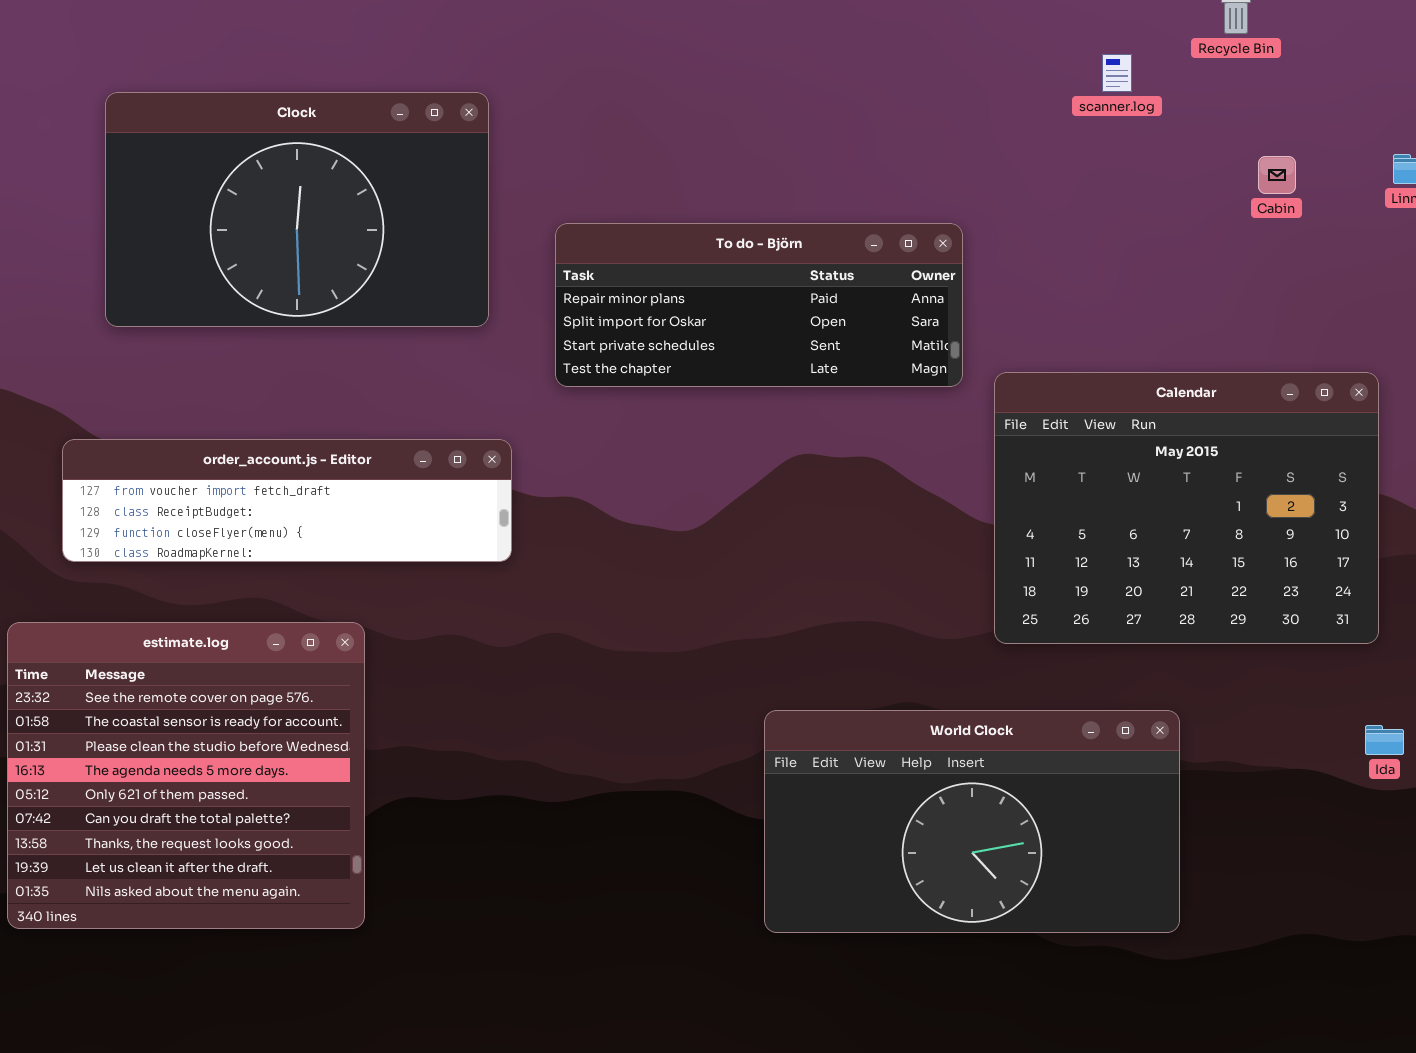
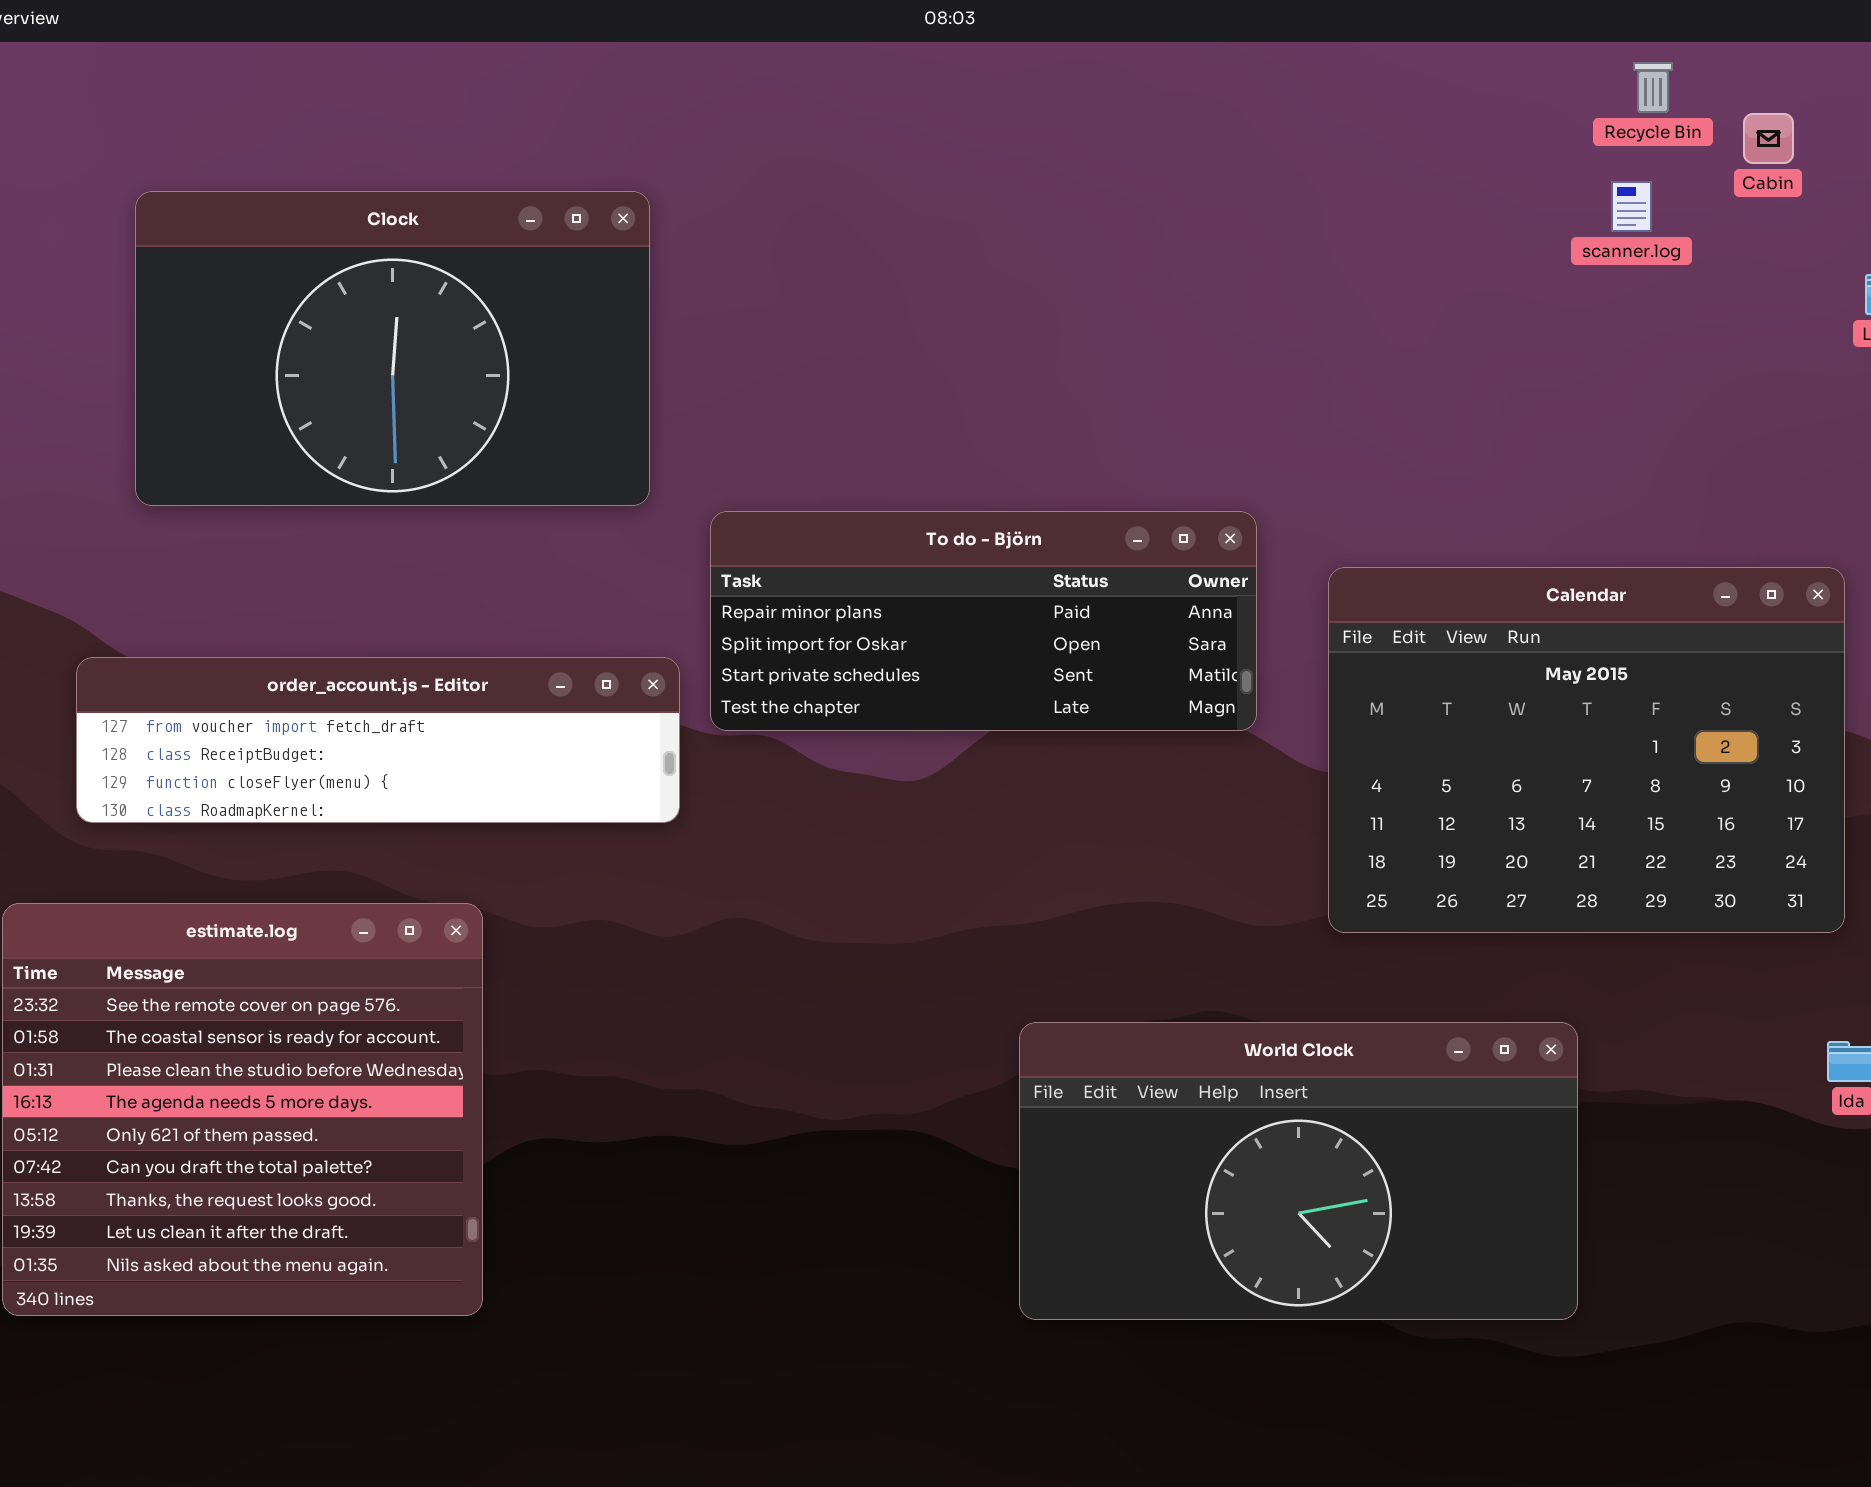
scanner.log: [1102,54,1132,92] -> [1611,181,1652,232], moved
Cabin: [1258,156,1296,194] -> [1743,113,1794,164], moved
To do - Björn: [555,223,963,387] -> [710,511,1257,731], moved

